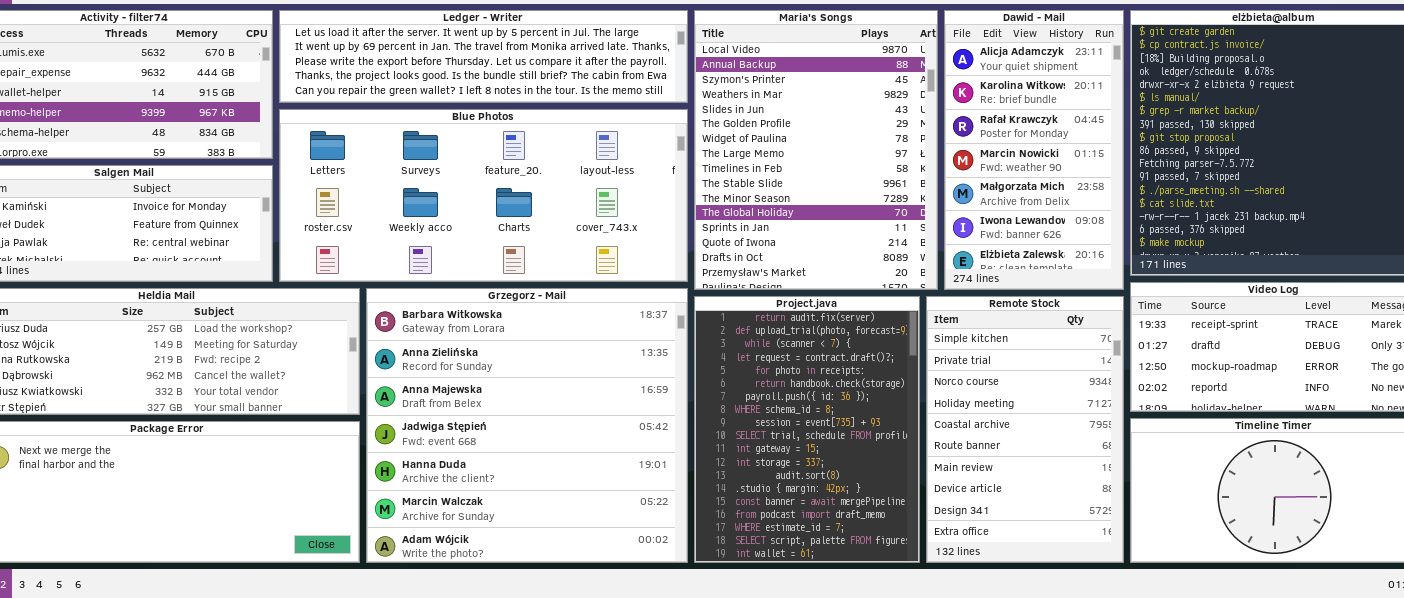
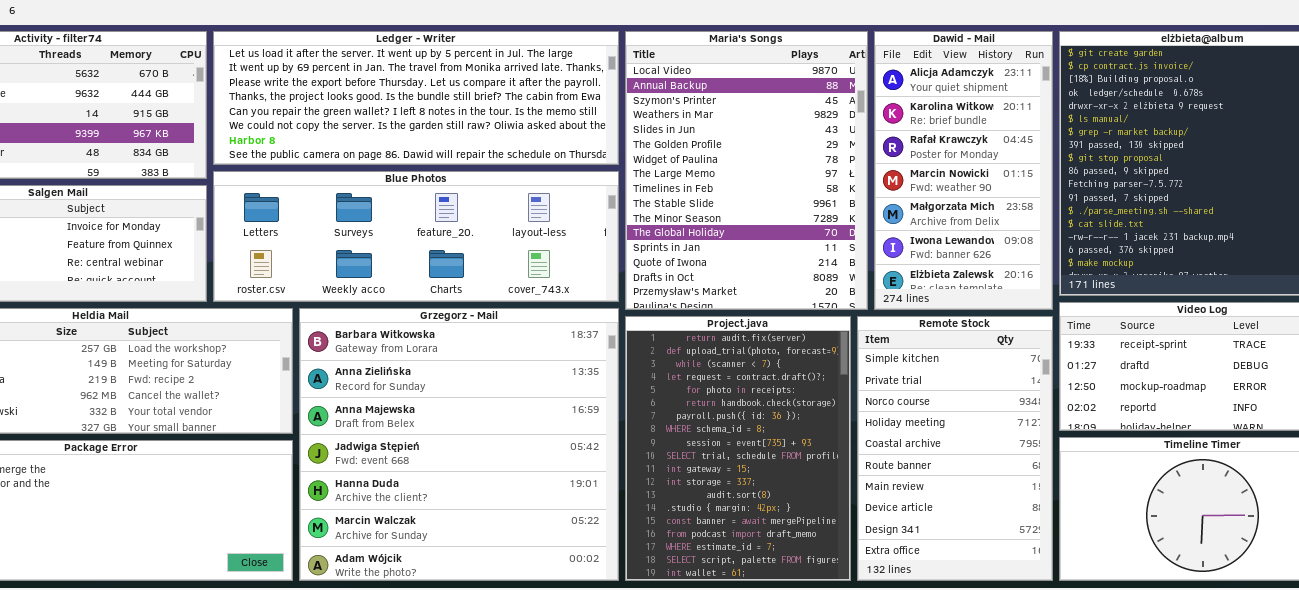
Ledger - Writer: [279,10,688,103] -> [213,31,619,165], resized
Blue Photos: [279,109,688,282] -> [213,171,619,302], resized

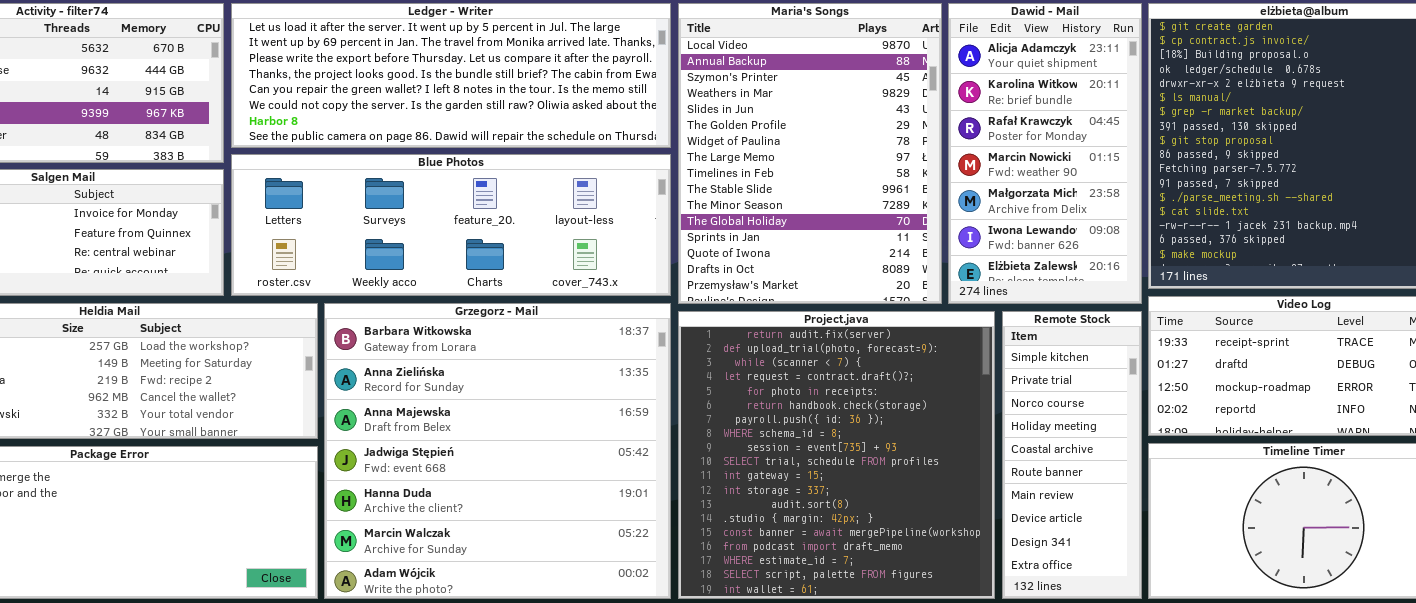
Project.java: [625,316,851,581] -> [678,311,995,599], resized
Remote Stock: [857,316,1053,581] -> [1002,311,1142,599], resized

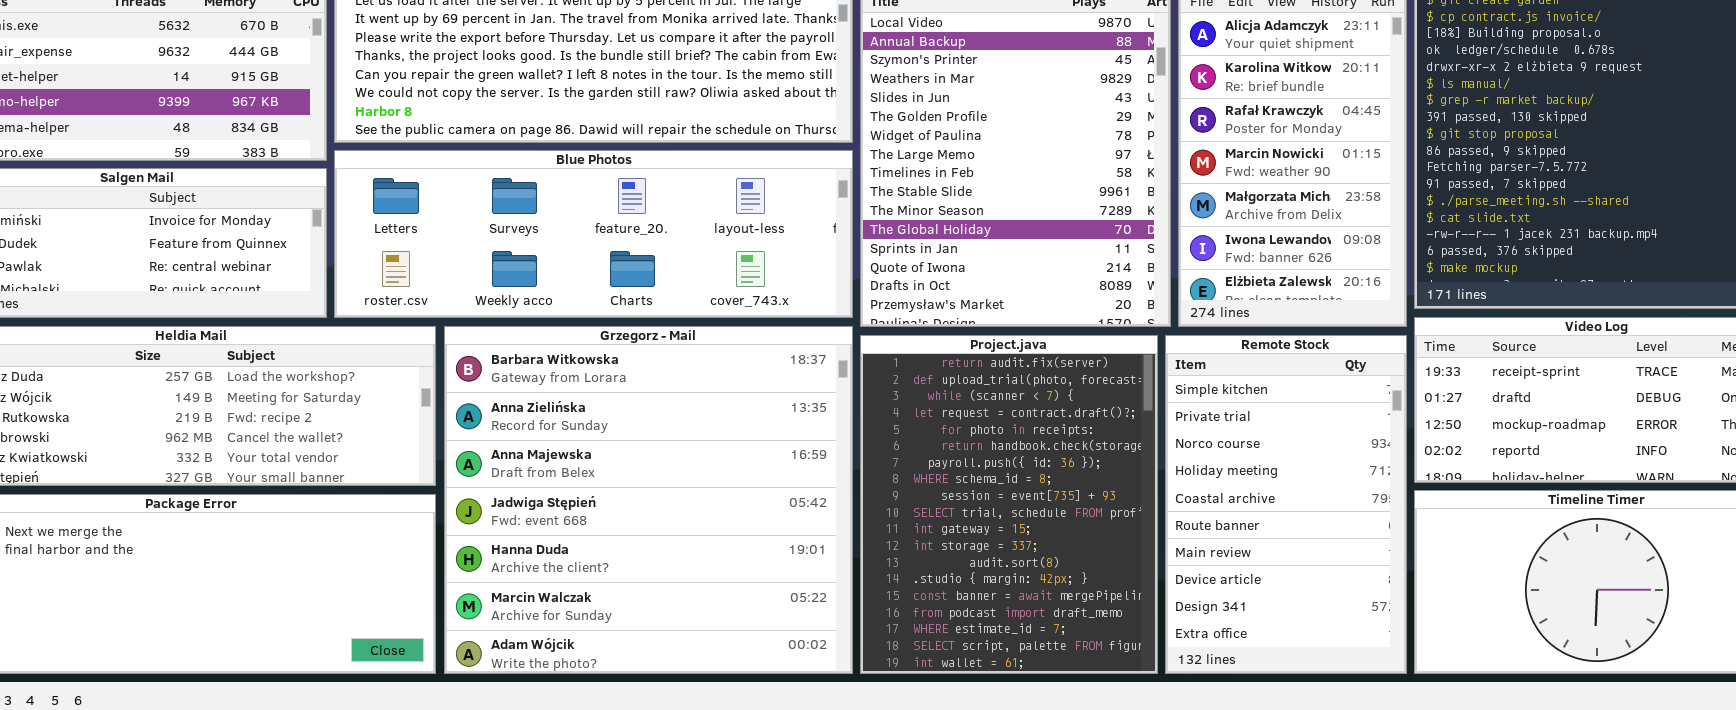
Project.java: [678,311,995,599] -> [860,335,1158,674], resized
Remote Stock: [1002,311,1142,599] -> [1165,335,1407,674], resized

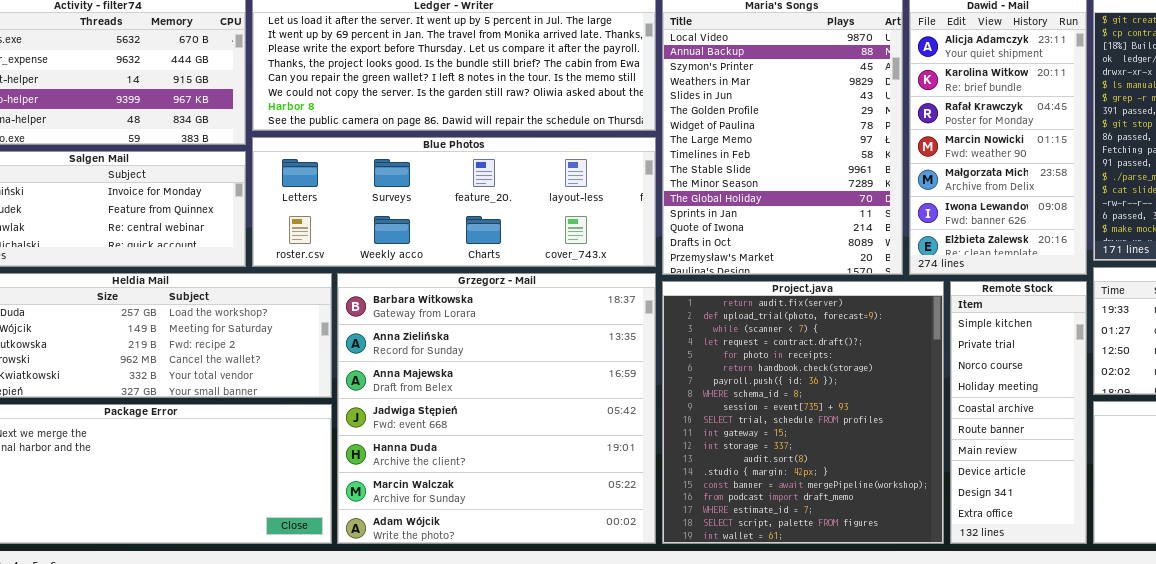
Project.java: [860,335,1158,674] -> [662,281,944,544], resized
Remote Stock: [1165,335,1407,674] -> [950,281,1087,544], resized

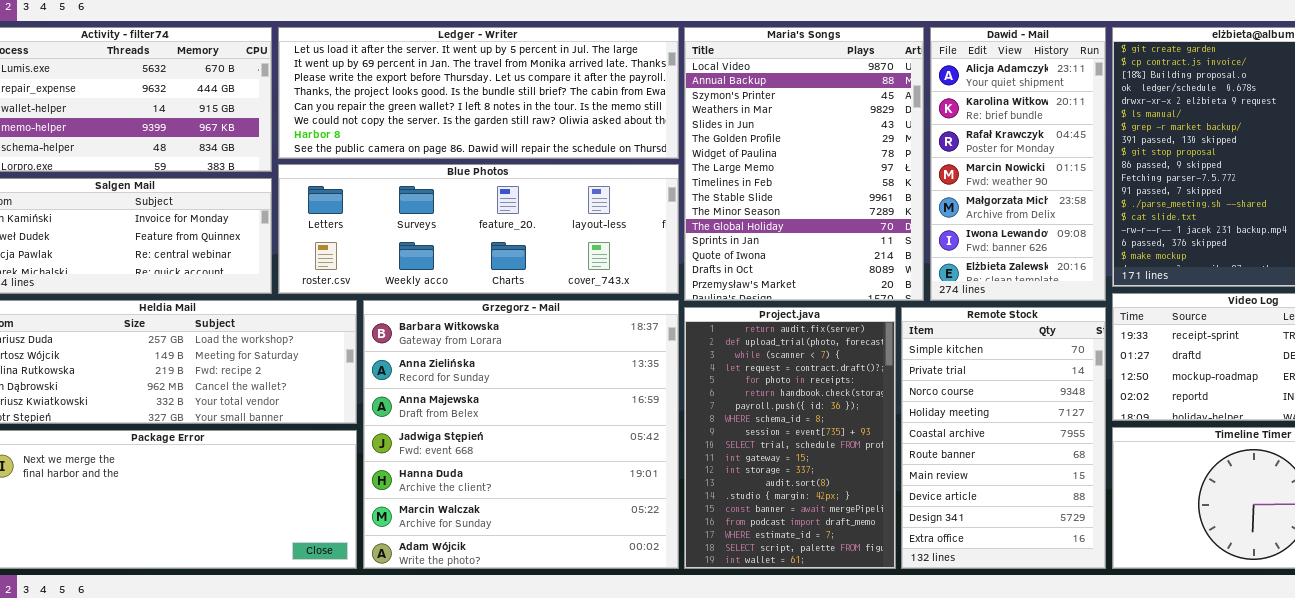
Project.java: [662,281,944,544] -> [684,307,896,569], resized
Remote Stock: [950,281,1087,544] -> [901,307,1106,569], resized

